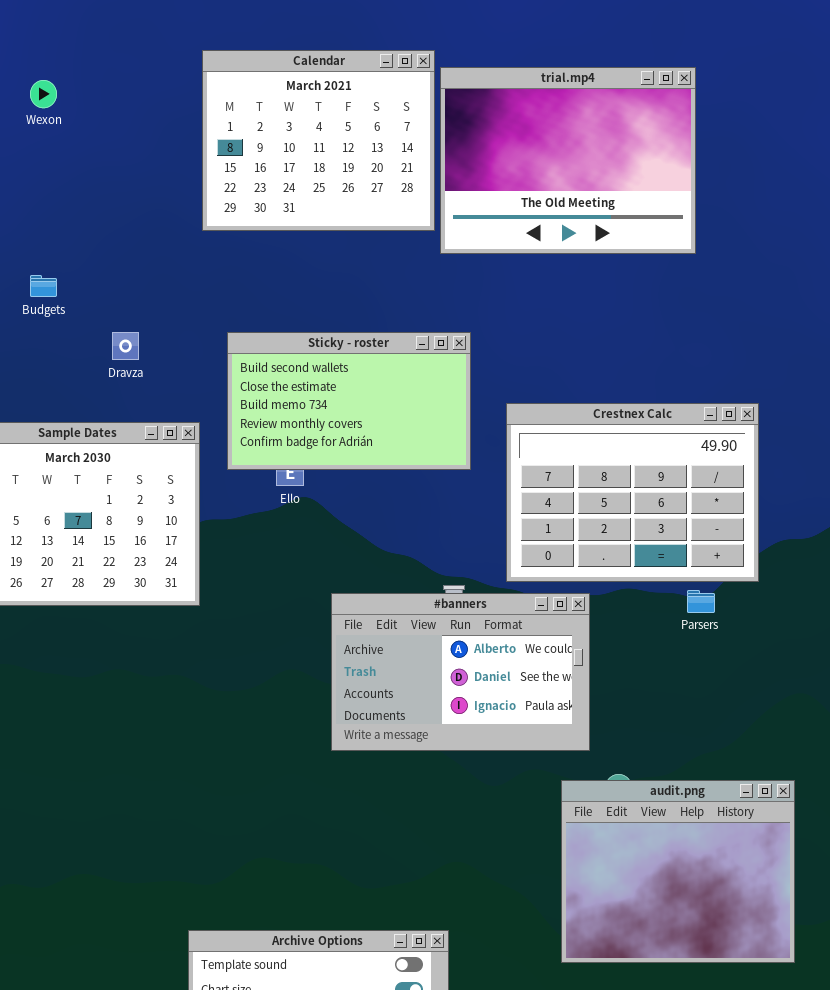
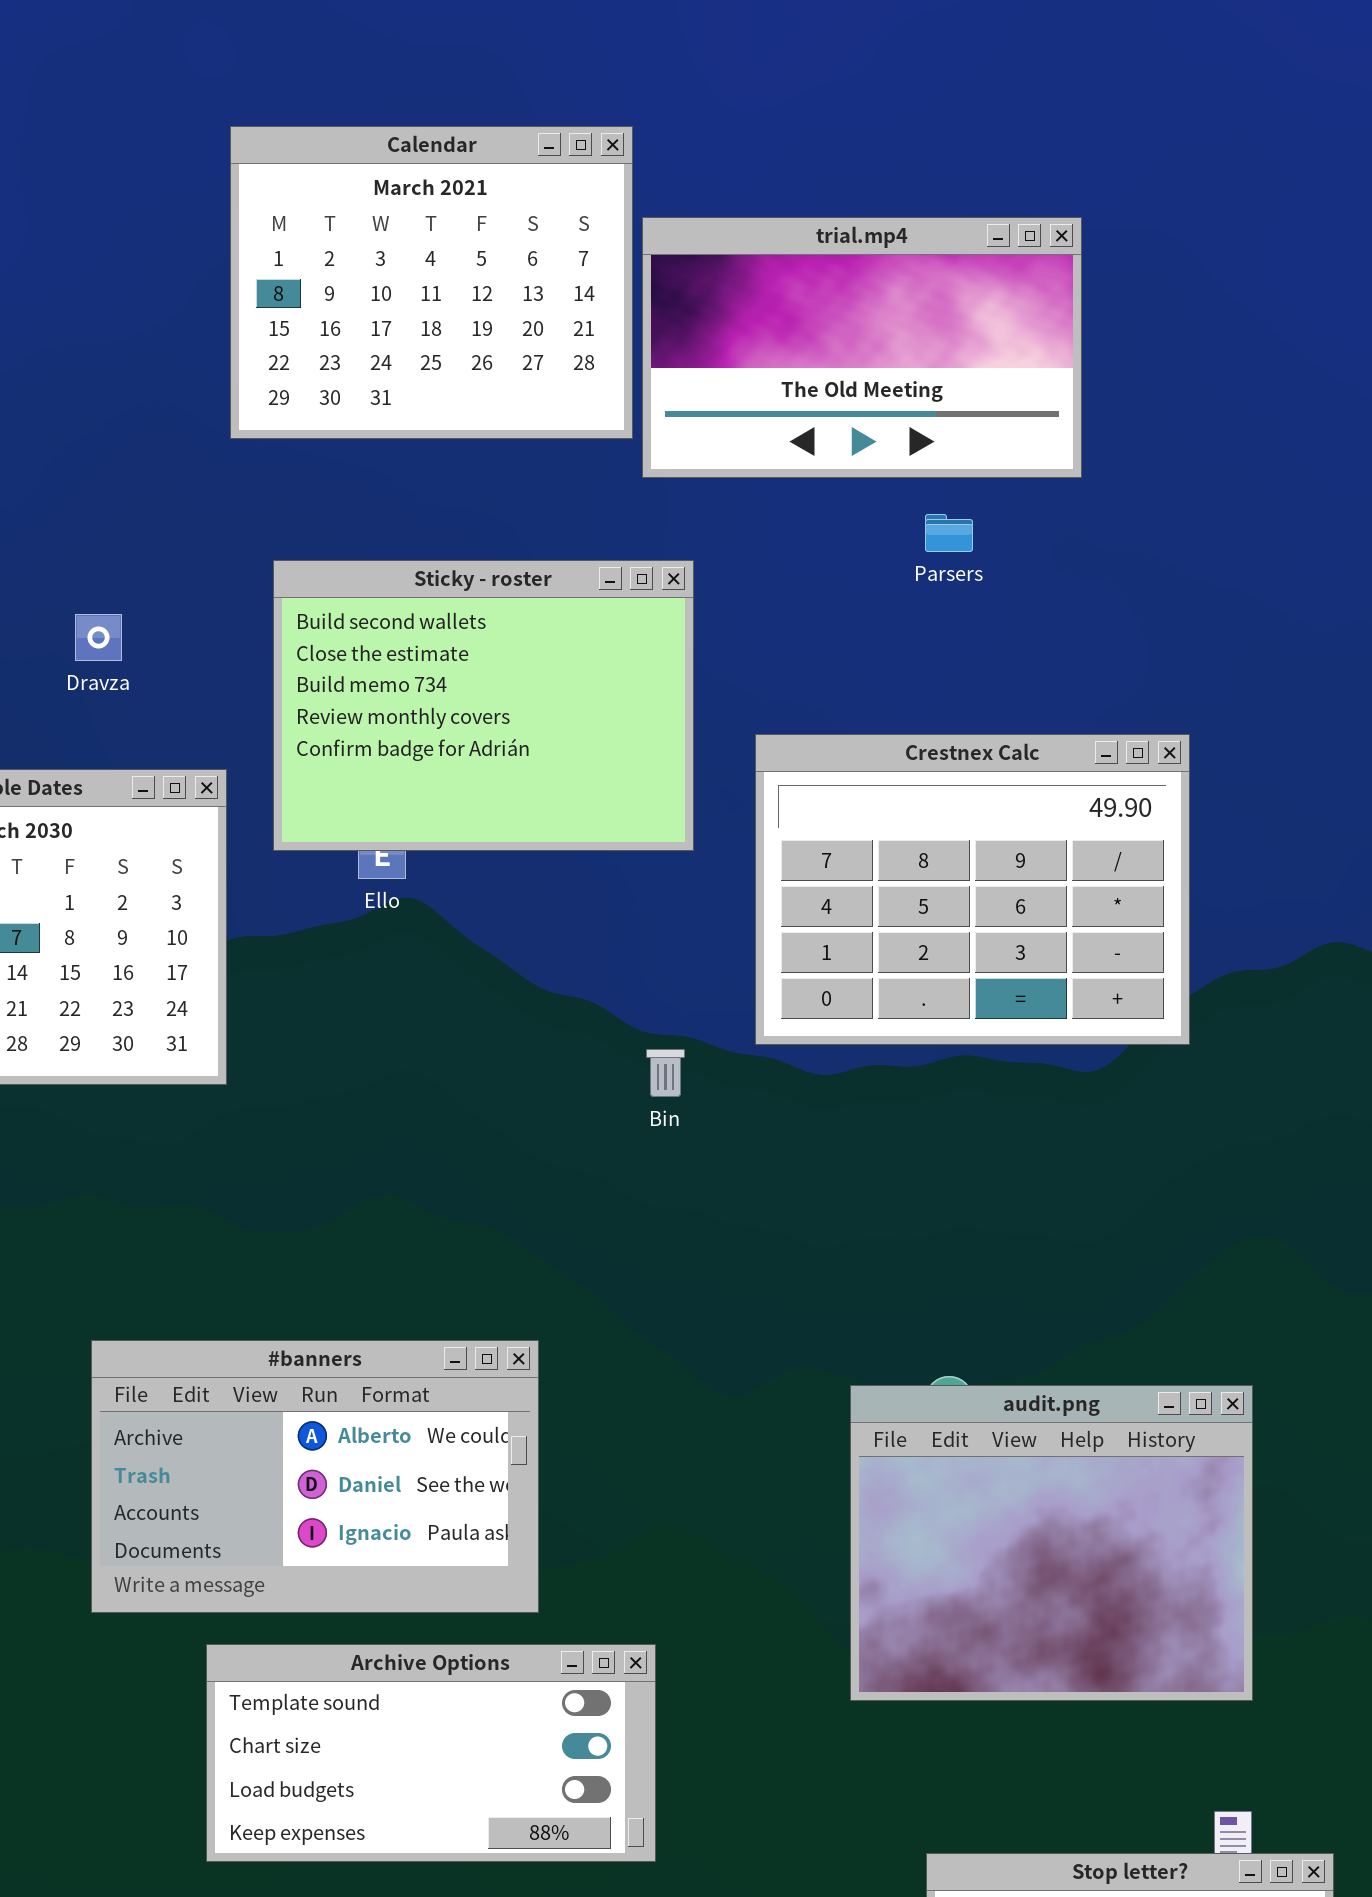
trial.mp4: [440,67,696,254] -> [642,217,1082,478], resized
Sticky - roster: [227,332,471,470] -> [273,560,694,851], resized
Parsers: [687,590,715,613] -> [925,514,973,552], moved
#banners: [331,593,590,751] -> [91,1340,539,1613], moved

